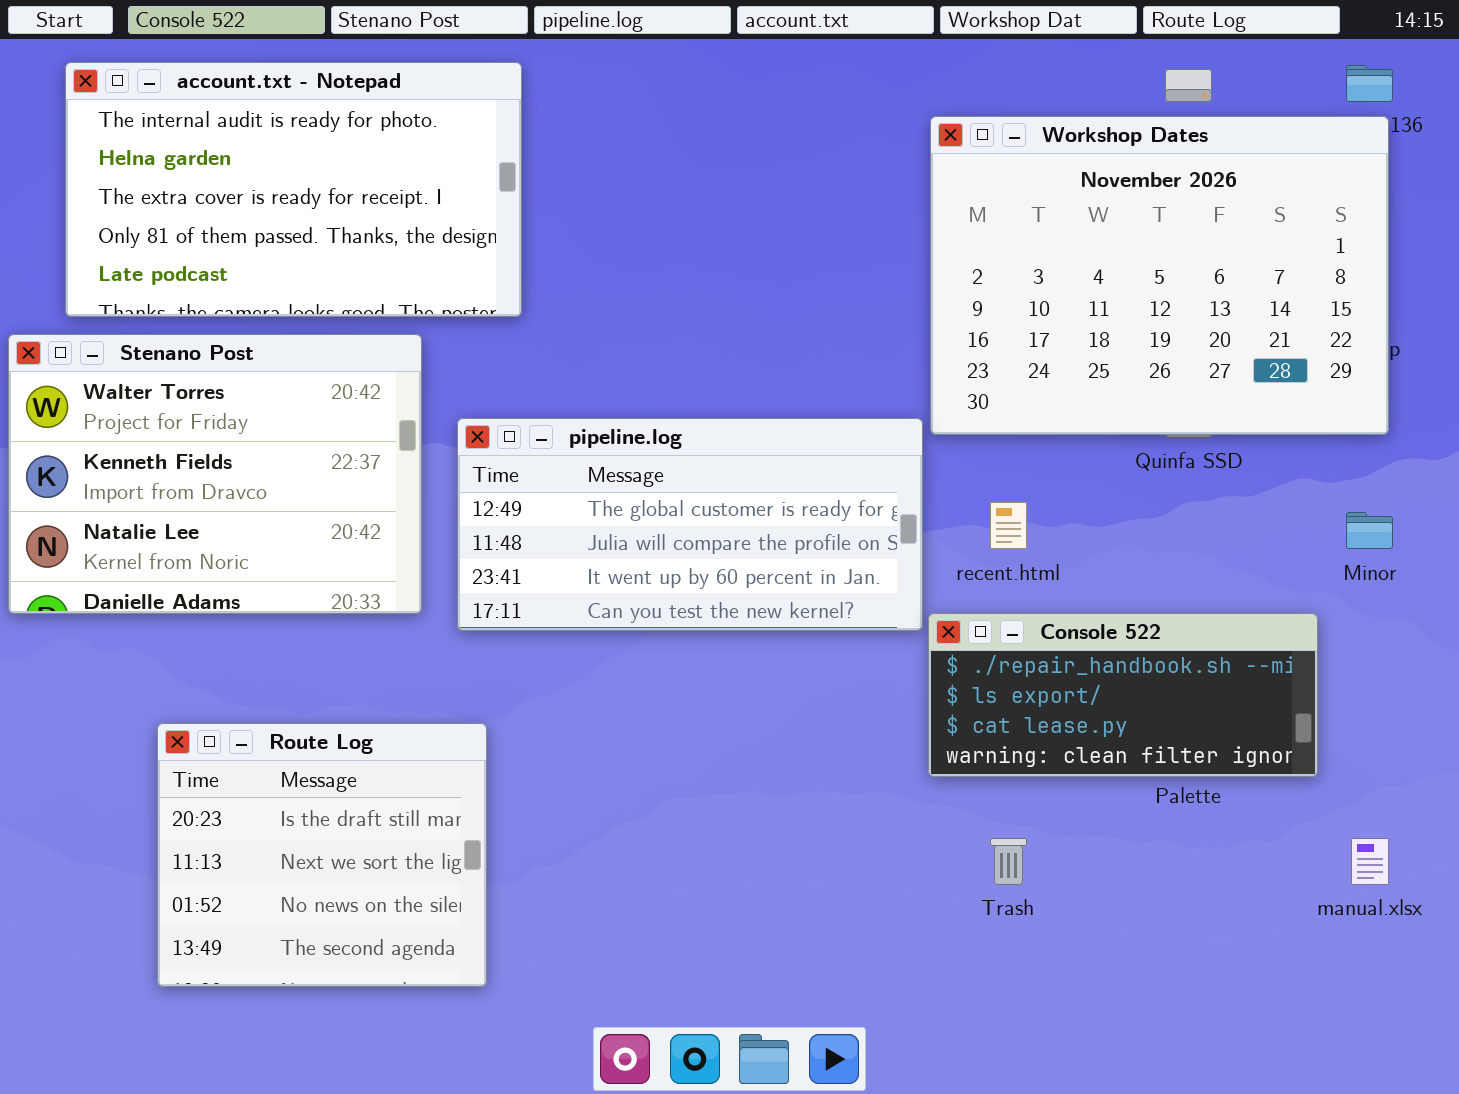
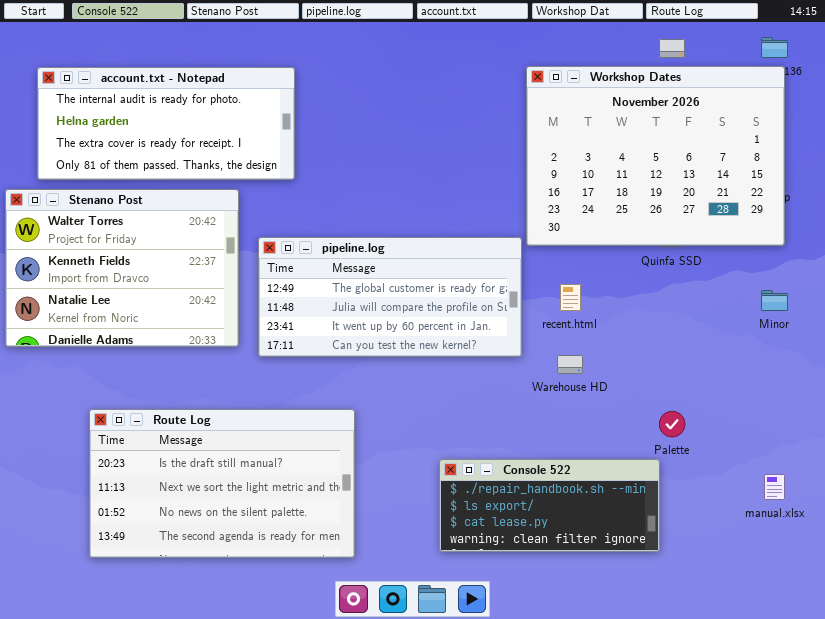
account.txt - Notepad: [65,62,522,317] -> [37,67,295,180], resized
Console 522: [928,613,1318,777] -> [439,459,660,552], moved
Route Log: [157,723,487,987] -> [89,409,355,558], resized

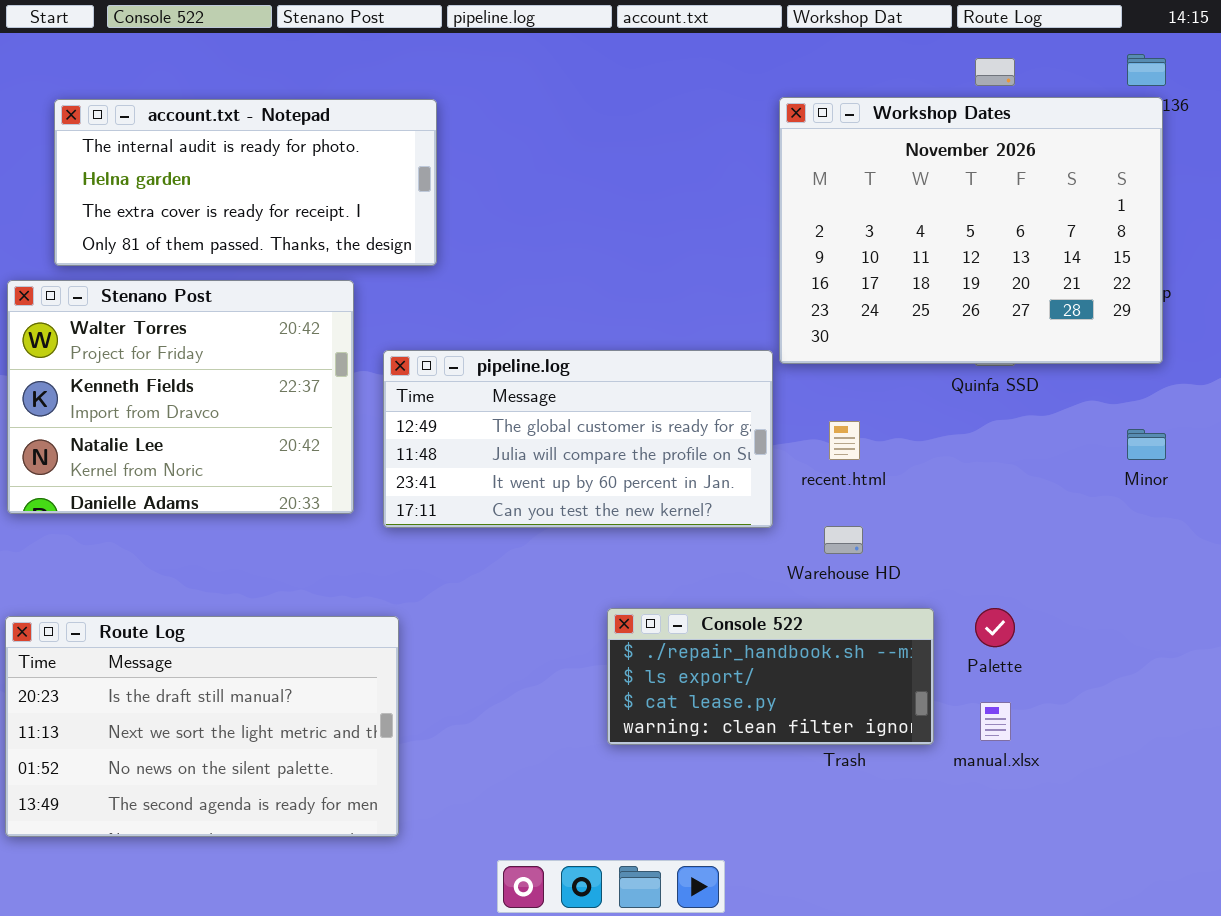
Route Log: [89,409,355,558] -> [5,616,399,837], moved
Console 522: [439,459,660,552] -> [607,608,934,745], moved
manual.xlsx: [764,474,785,500] -> [980,702,1011,741], moved

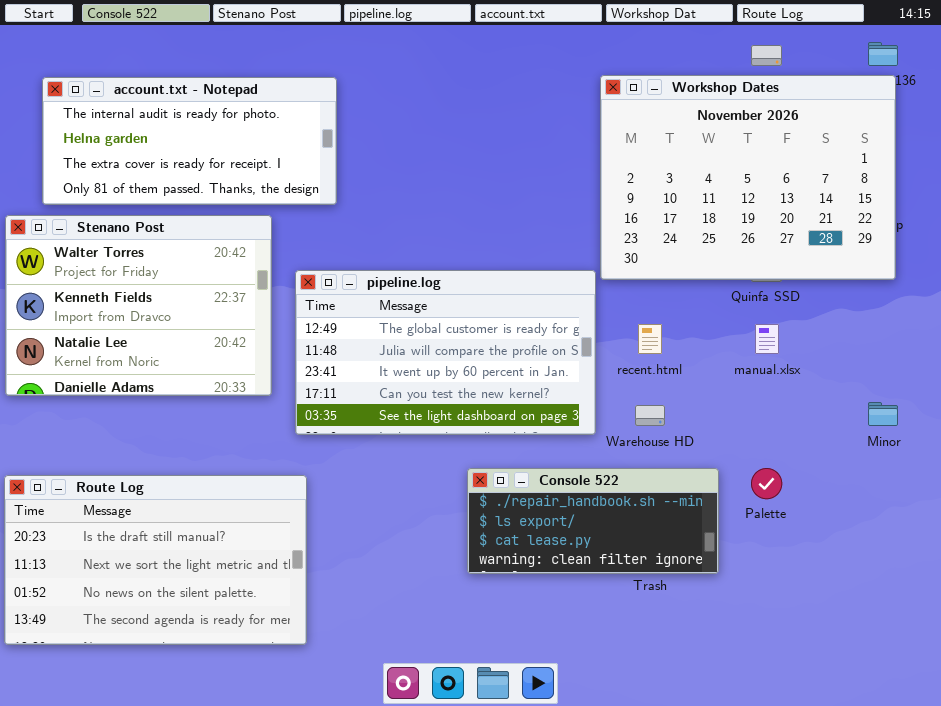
pipeline.log: [383,350,773,528] -> [295,270,596,435], resized
Minor: [1127,429,1166,460] -> [868,402,898,426], moved
manual.xlsx: [980,702,1011,741] -> [755,324,779,354], moved

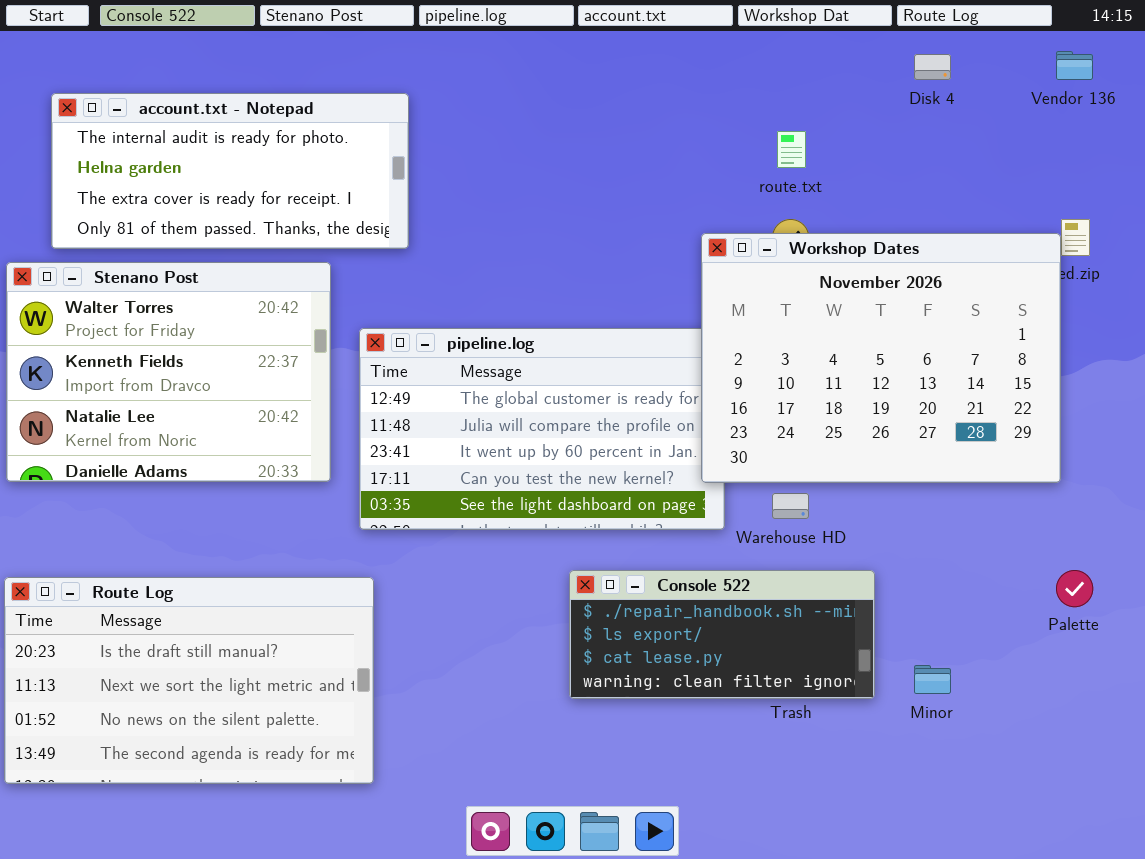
Workshop Dates: [600,75,896,280] -> [701,233,1061,483], moved
Minor: [868,402,898,426] -> [914,665,951,694], moved
Palette: [751,468,782,499] -> [1056,570,1093,607], moved

